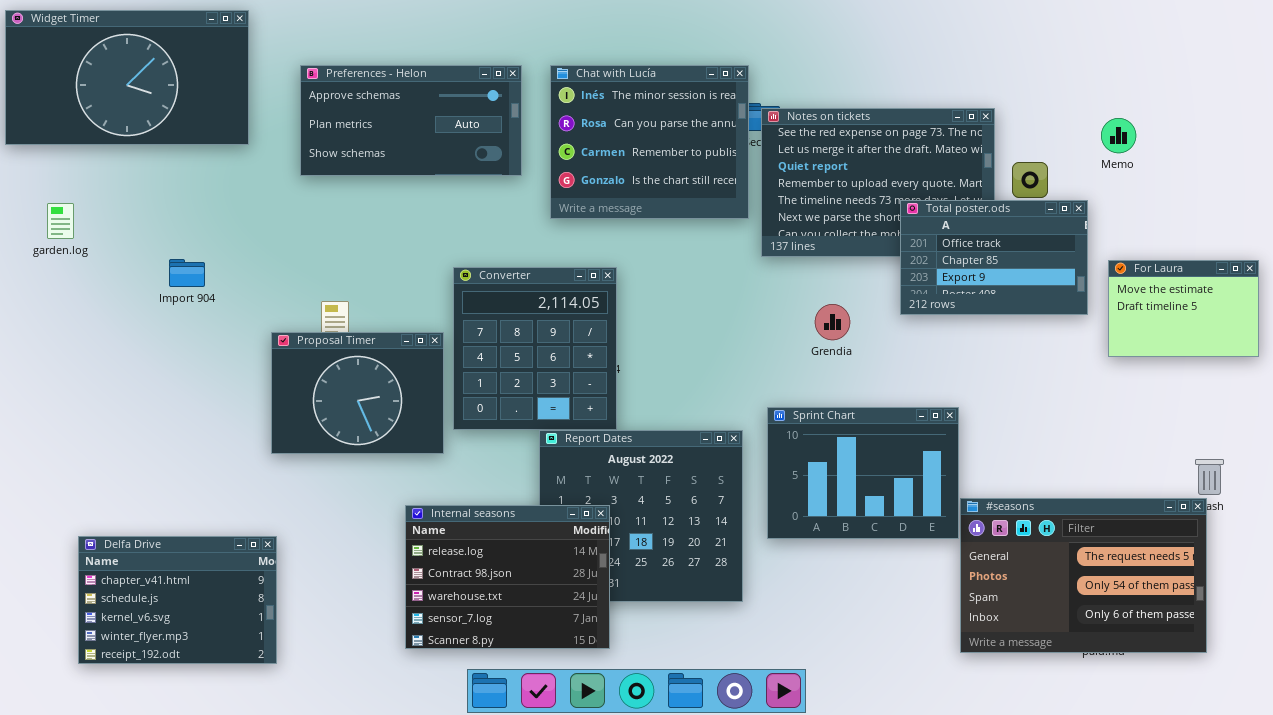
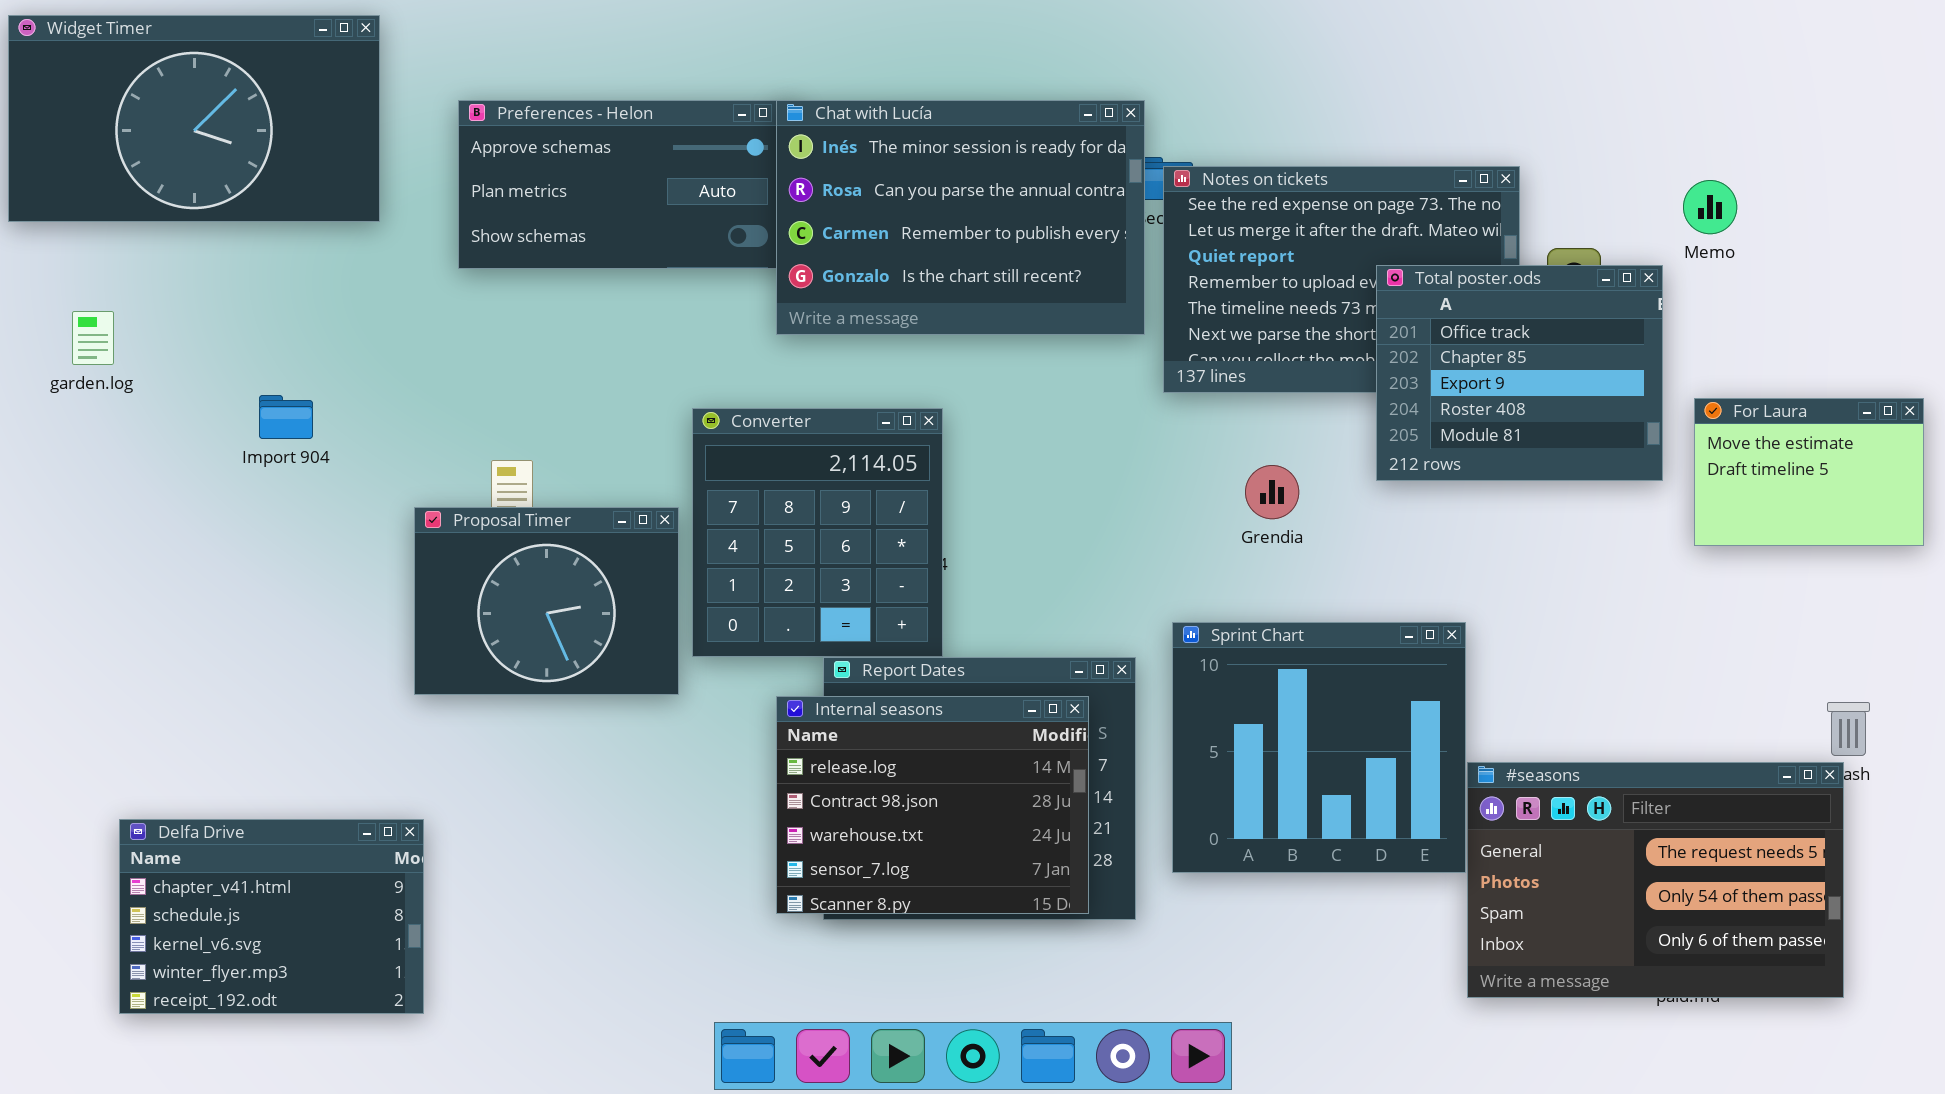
Chat with Lucía: [550,65,749,219] -> [776,100,1145,335], resized
Total poster.ods: [900,200,1088,315] -> [1376,265,1663,481], resized
Sprint Chart: [767,407,959,539] -> [1172,622,1466,873], resized
Internal seasons: [405,505,610,649] -> [776,696,1089,914], moved

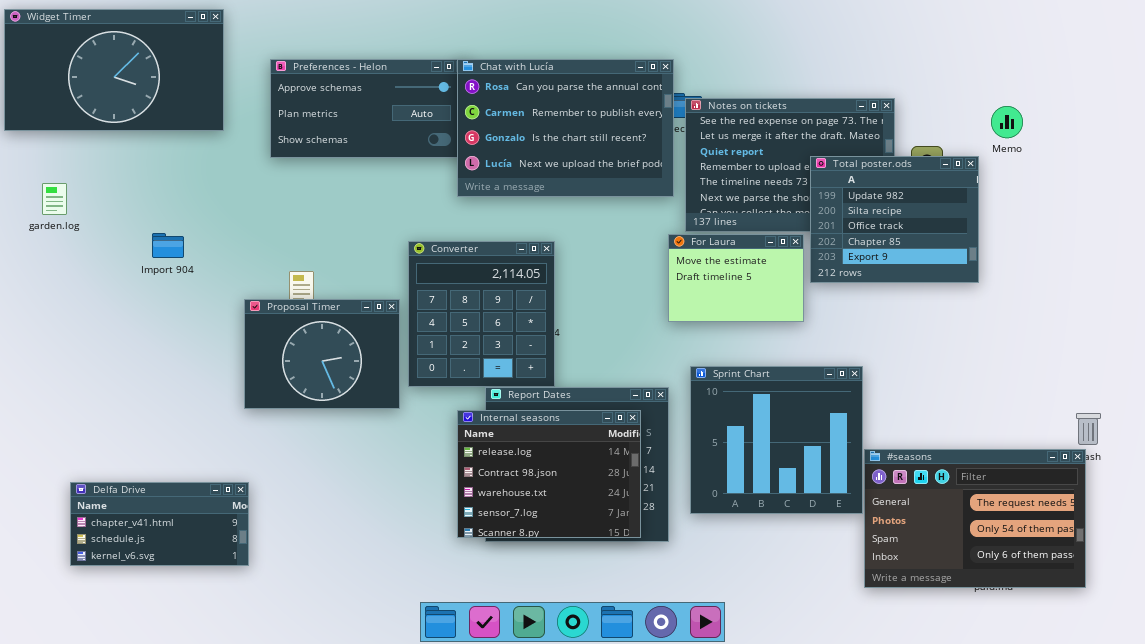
Chat with Lucía: [776,100,1145,335] -> [457,59,674,197], scrolled down 1 row
Total poster.ods: [1376,265,1663,481] -> [810,156,979,283], scrolled up 2 rows
For Laura: [1694,398,1924,546] -> [668,234,804,322], moved
Delfa Drive: [119,819,424,1014] -> [70,482,249,566], resized

